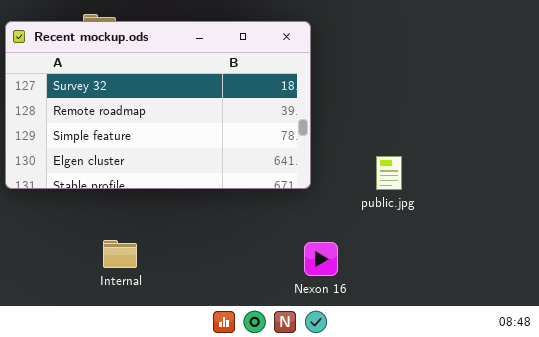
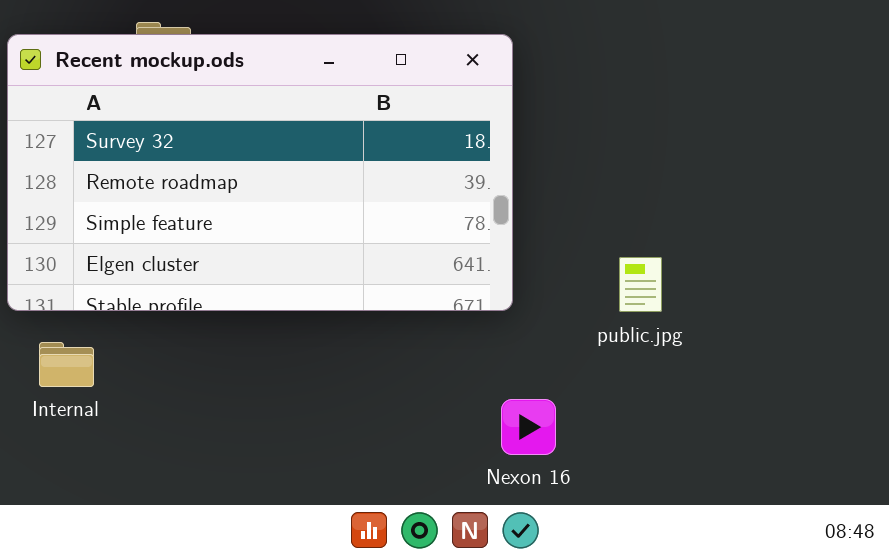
Internal: [103,240,137,268] -> [39,342,94,387], moved

